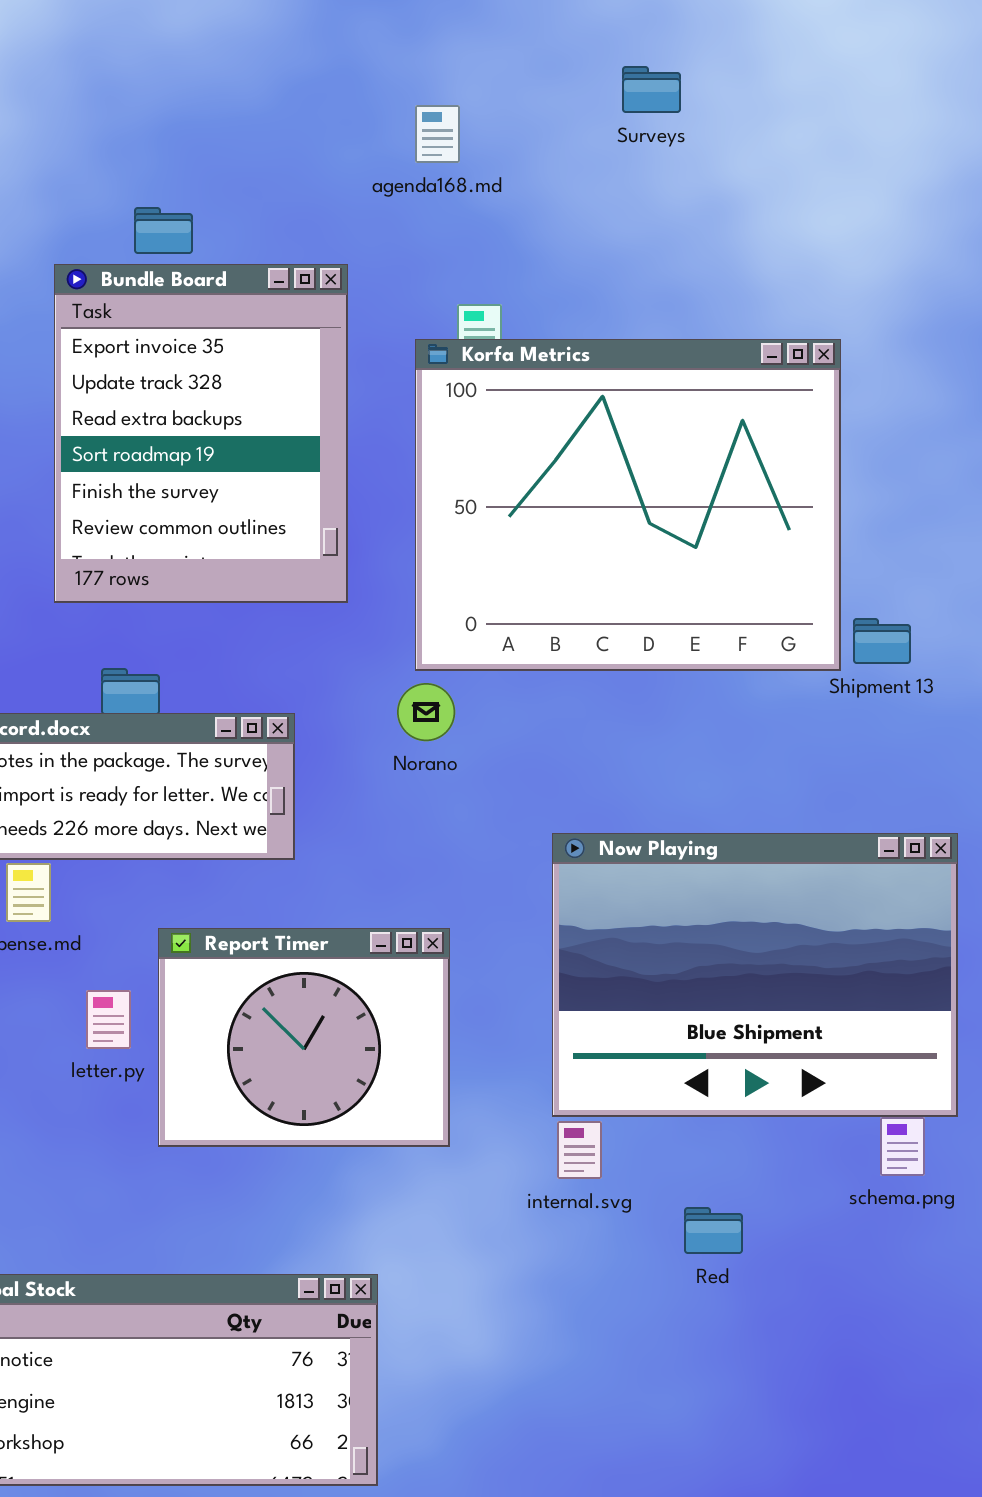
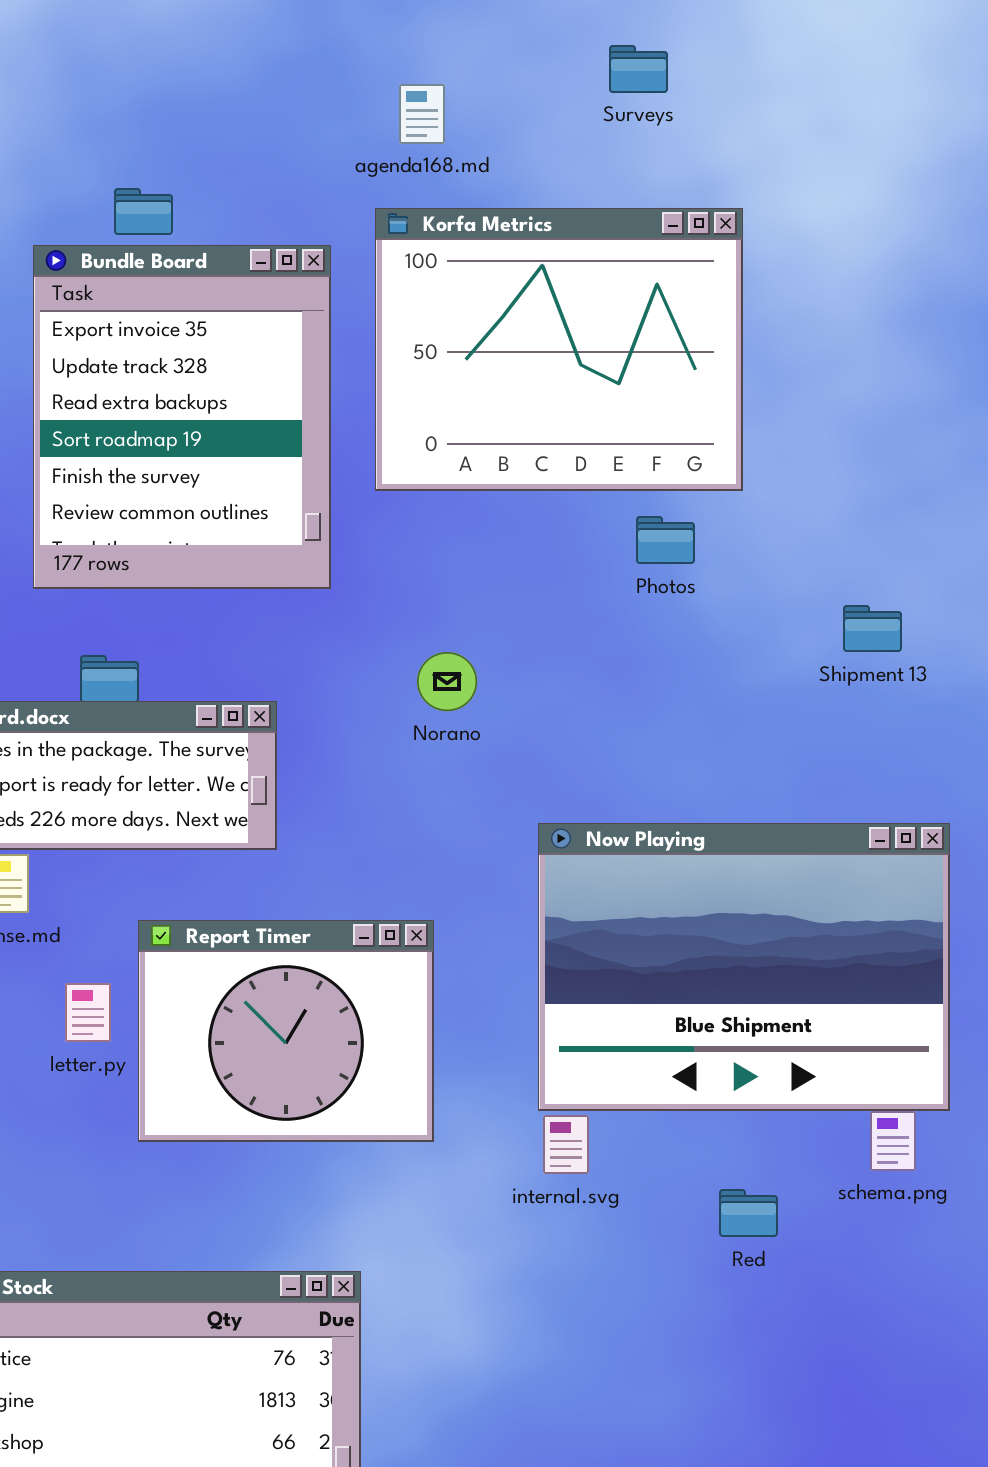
Korfa Metrics: [415,339,841,671] -> [375,208,743,491], moved, resized
Norano: [397,683,455,741] -> [417,652,477,711], moved
Red: [684,1207,743,1254] -> [719,1189,778,1237], moved

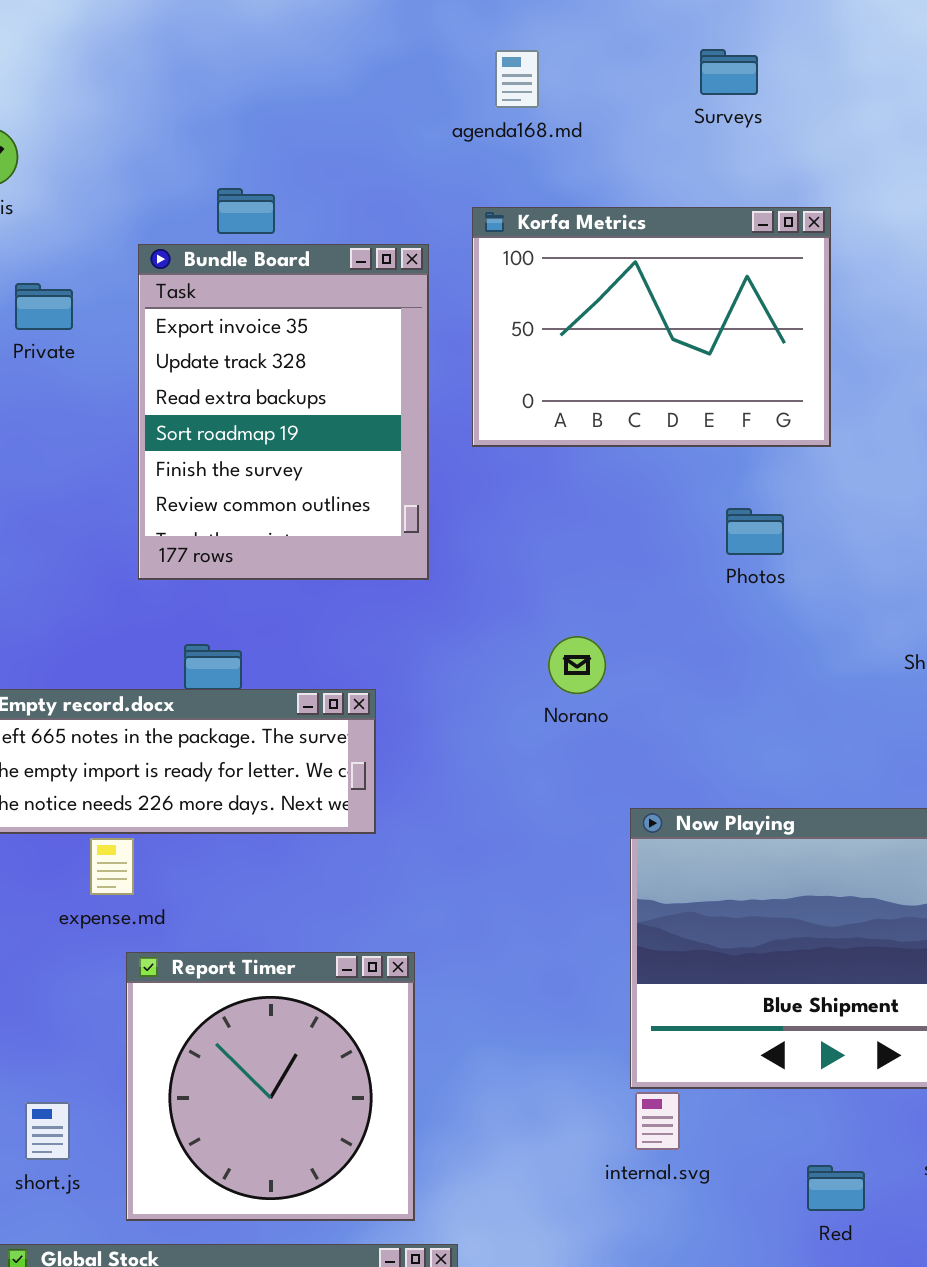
agenda168.md: [399,84,445,144] -> [495,50,539,108], moved
Korfa Metrics: [375,208,743,491] -> [472,207,831,447], resized
Norano: [417,652,477,711] -> [548,636,606,694], moved
Report Timer: [138,920,434,1142] -> [126,952,415,1221], moved, resized

